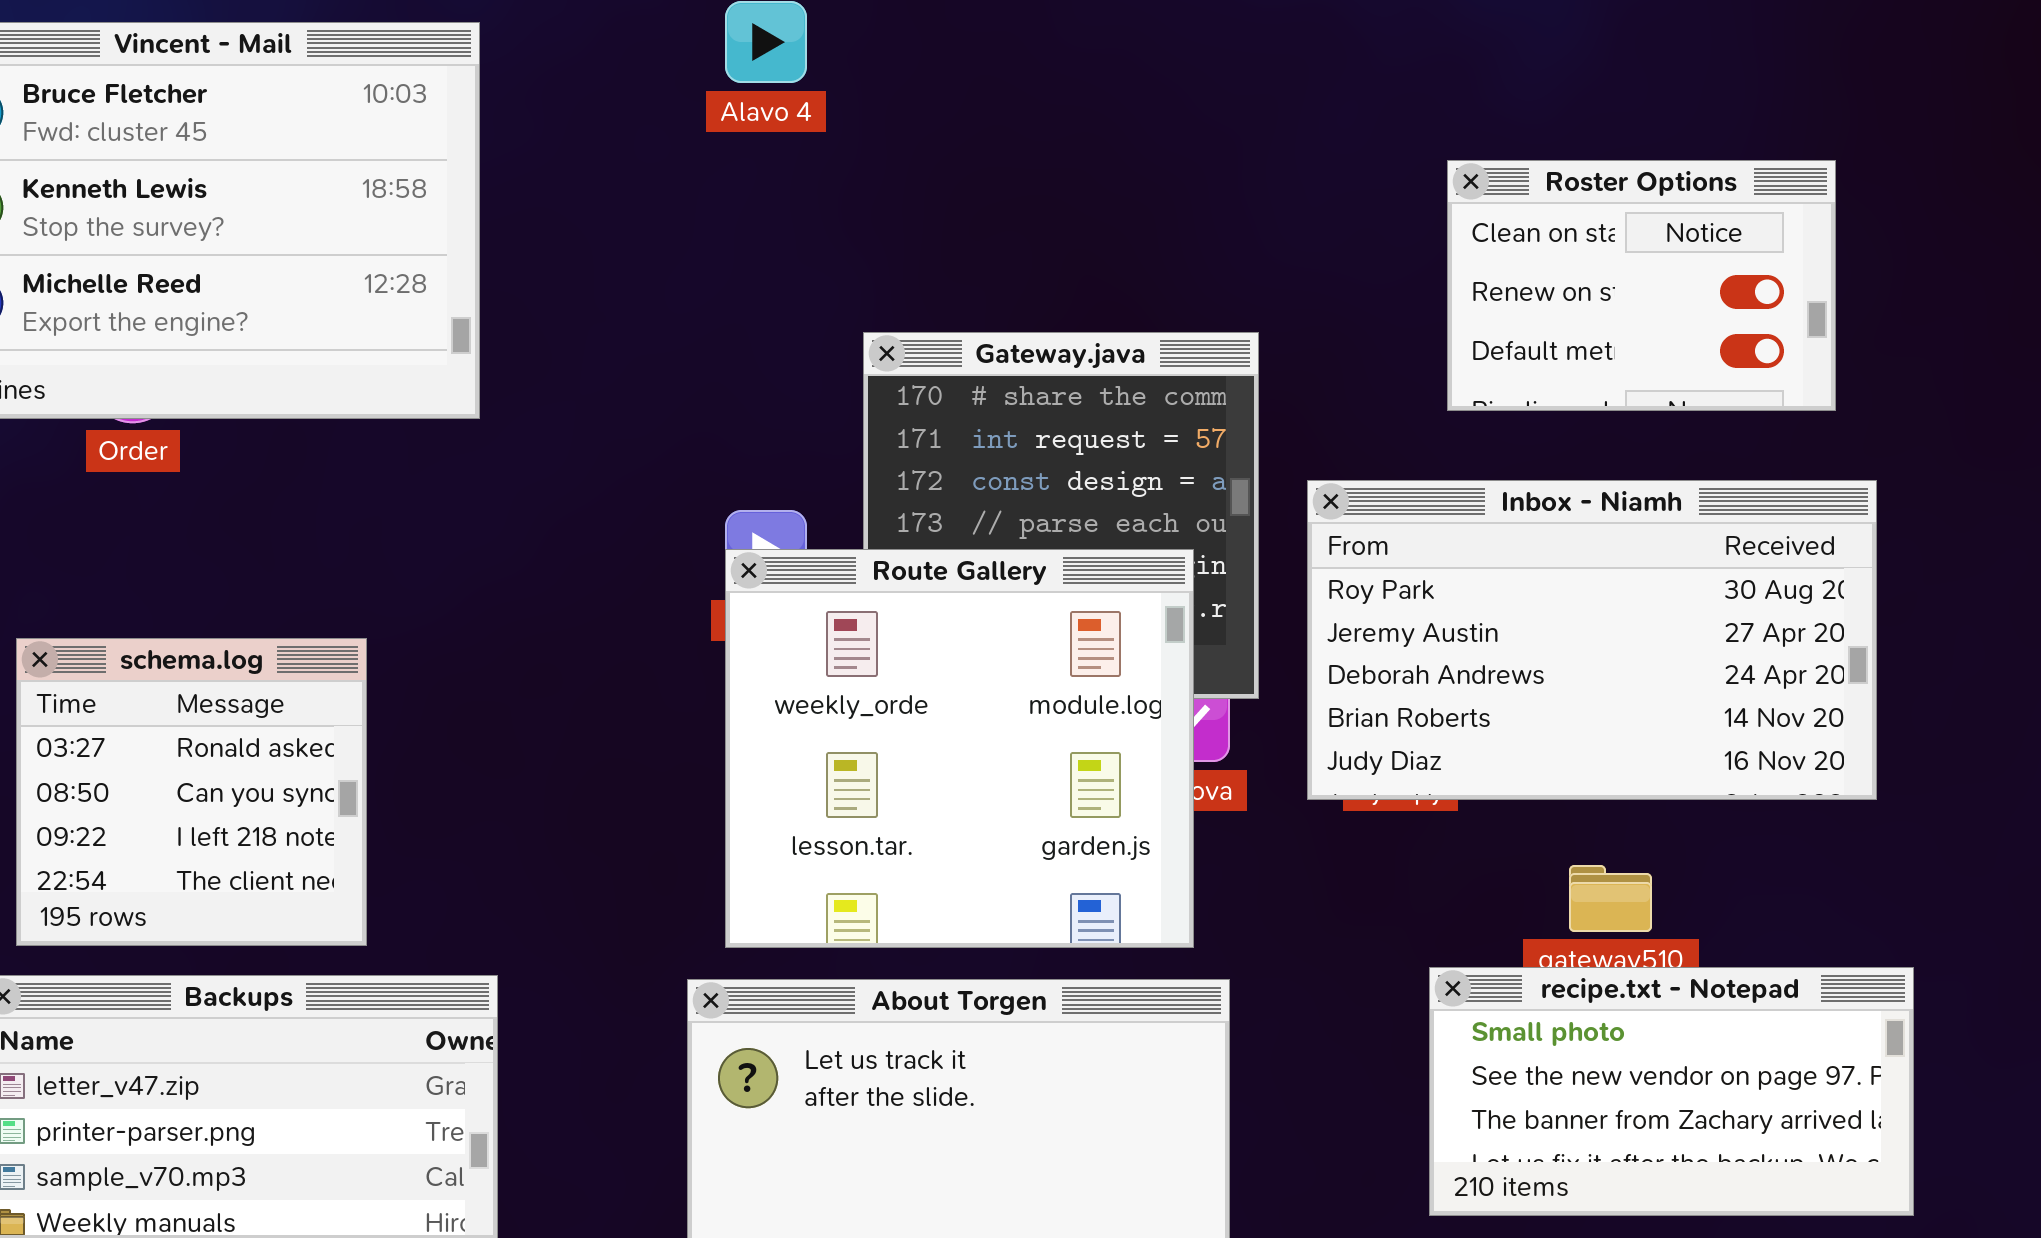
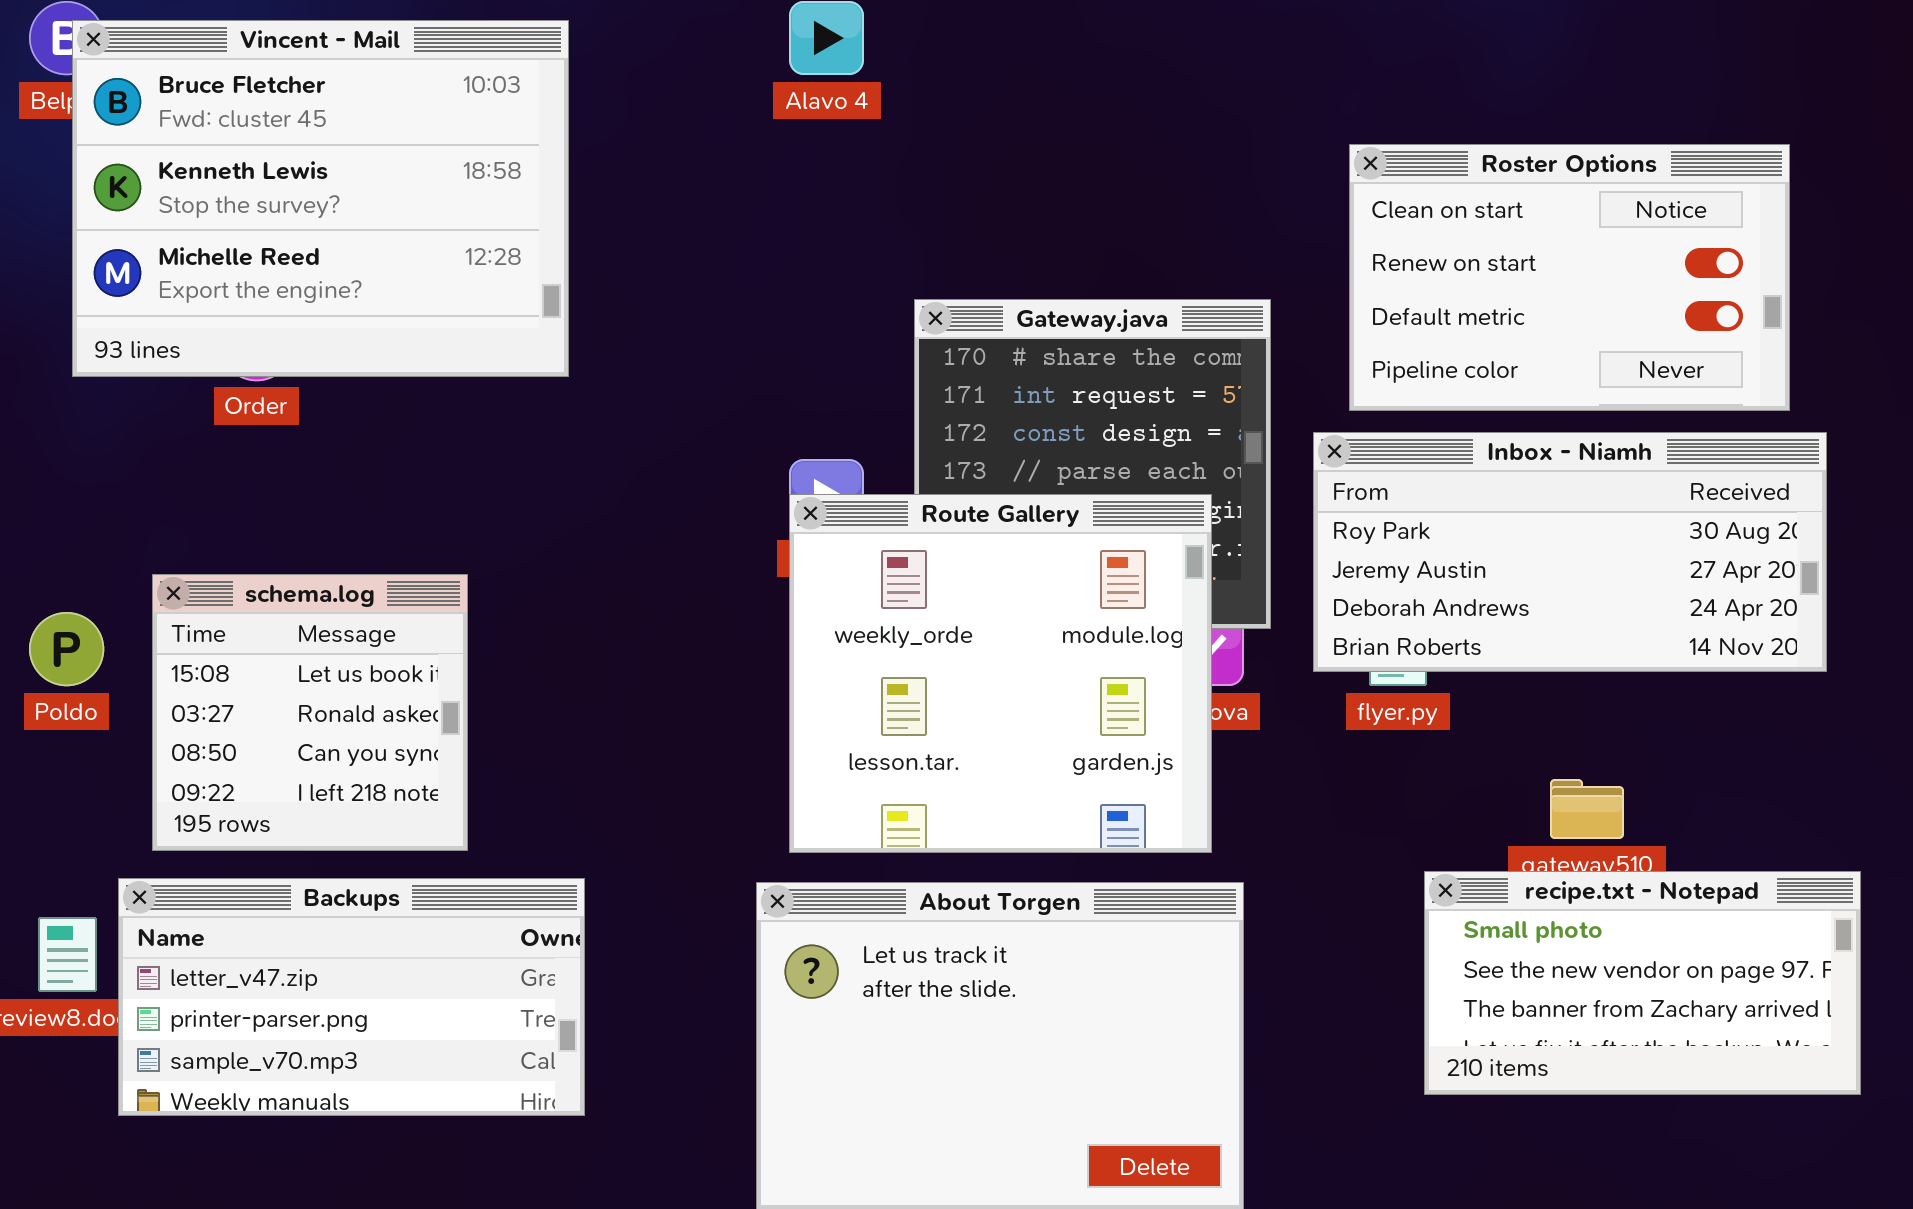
Roster Options: [1447,160,1836,411] -> [1349,144,1790,411], resized
Inbox - Niamh: [1307,480,1877,800] -> [1313,432,1827,672], resized
schema.log: [16,638,367,946] -> [152,574,468,851], scrolled up 1 row

